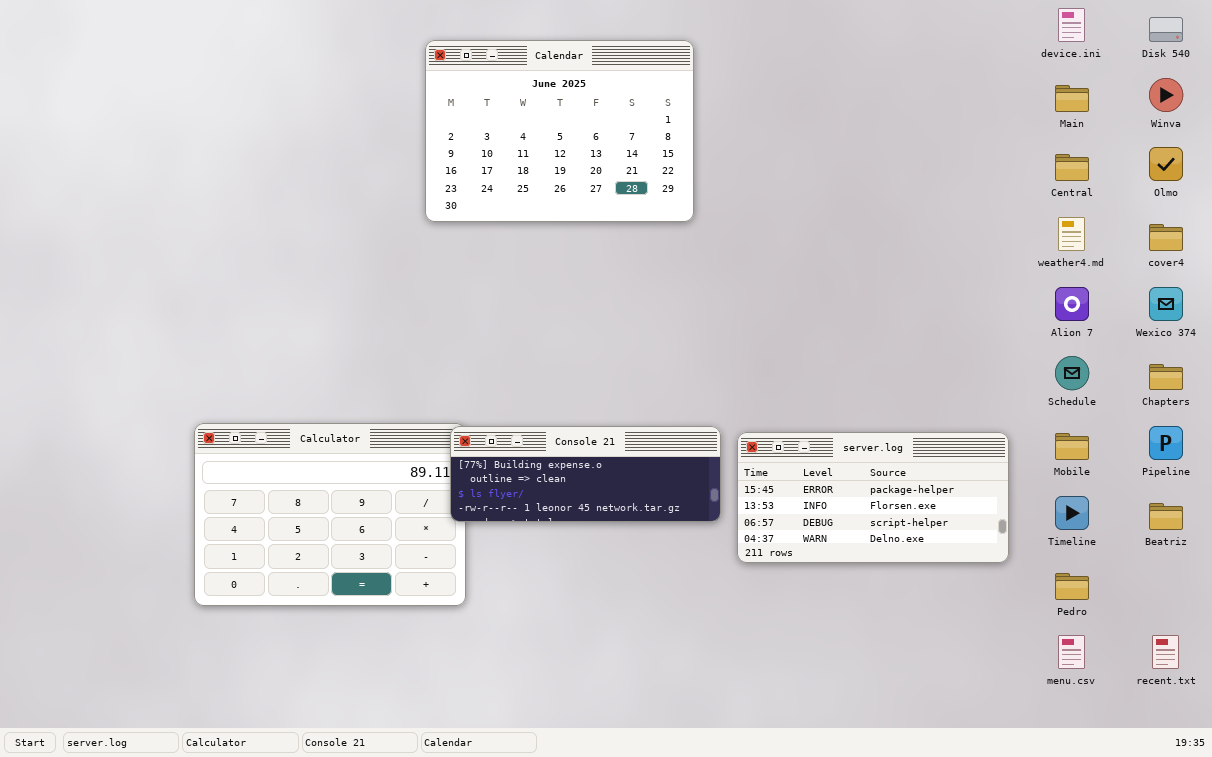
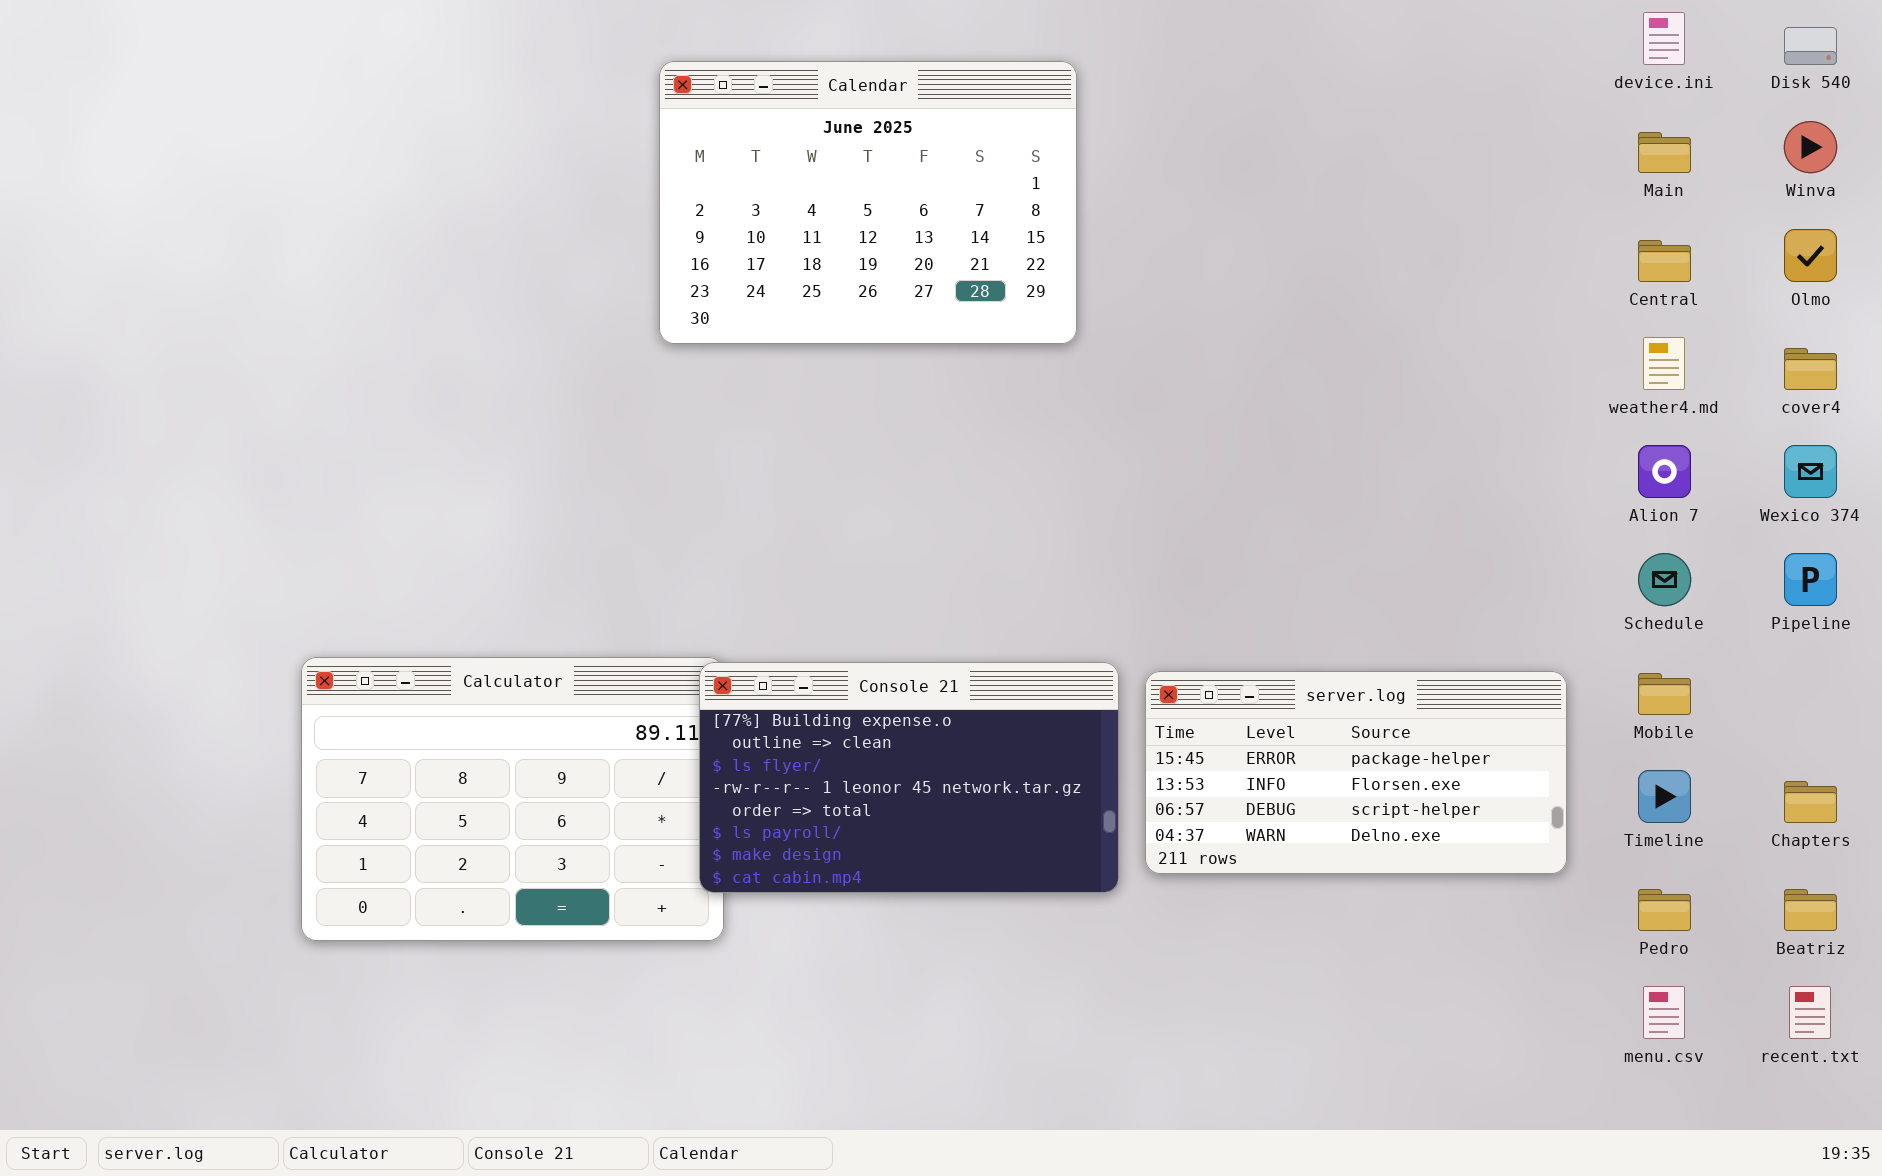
Chapters: [1149,364,1183,390] -> [1784,781,1837,823], moved
Console 21: [450,426,721,522] -> [699,662,1119,893], resized
Pipeline: [1149,426,1183,460] -> [1784,553,1837,606], moved
Beatriz: [1149,503,1183,530] -> [1784,889,1837,931], moved

